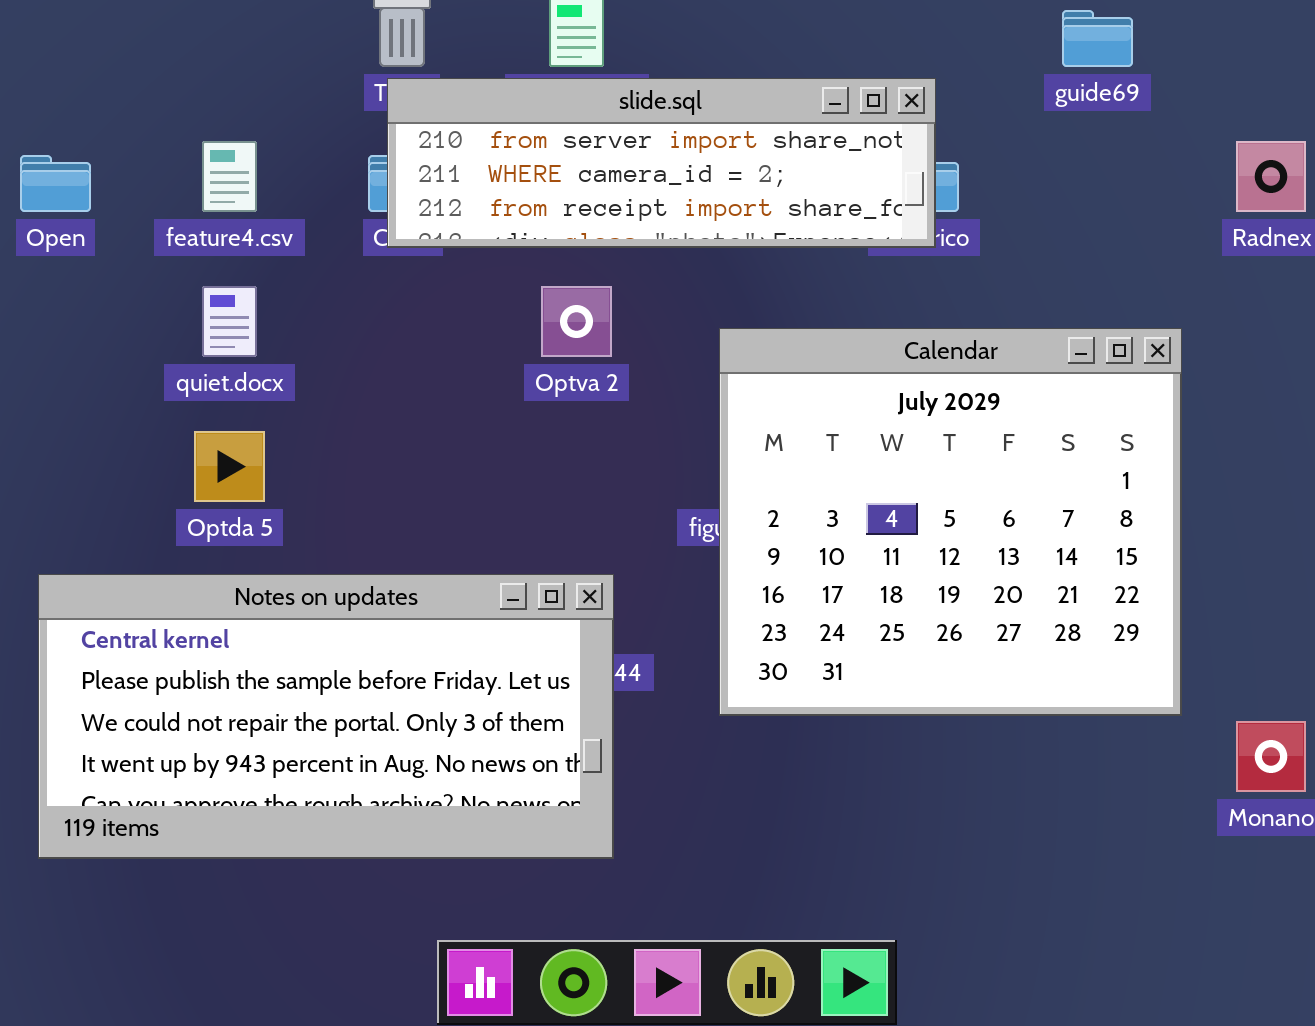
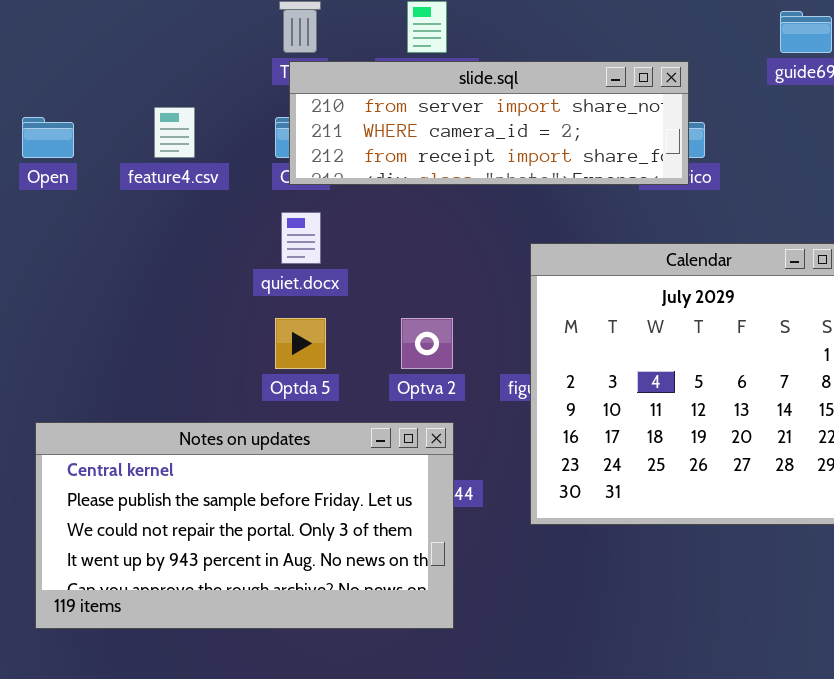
quiet.docx: [202,286,257,357] -> [281,212,321,264], moved
Optva 2: [541,286,612,357] -> [401,318,453,369], moved
Optda 5: [194,431,265,502] -> [275,318,326,369], moved

